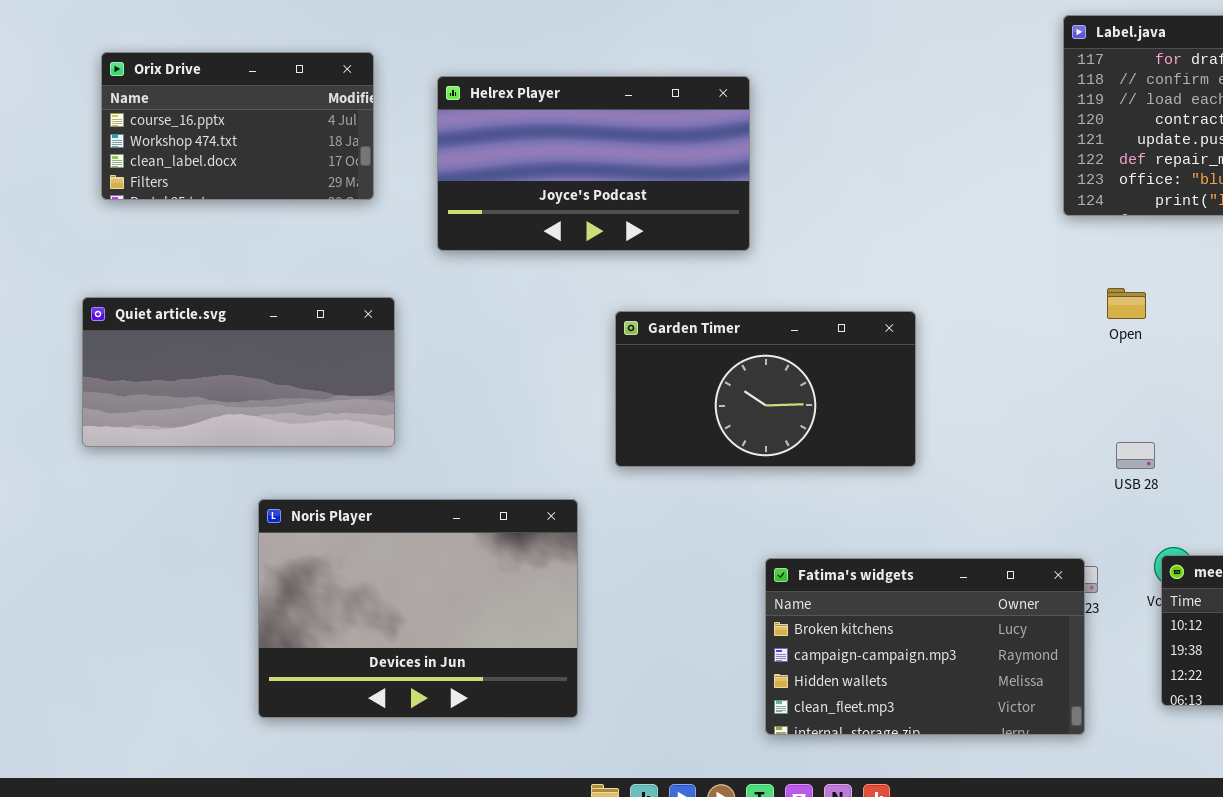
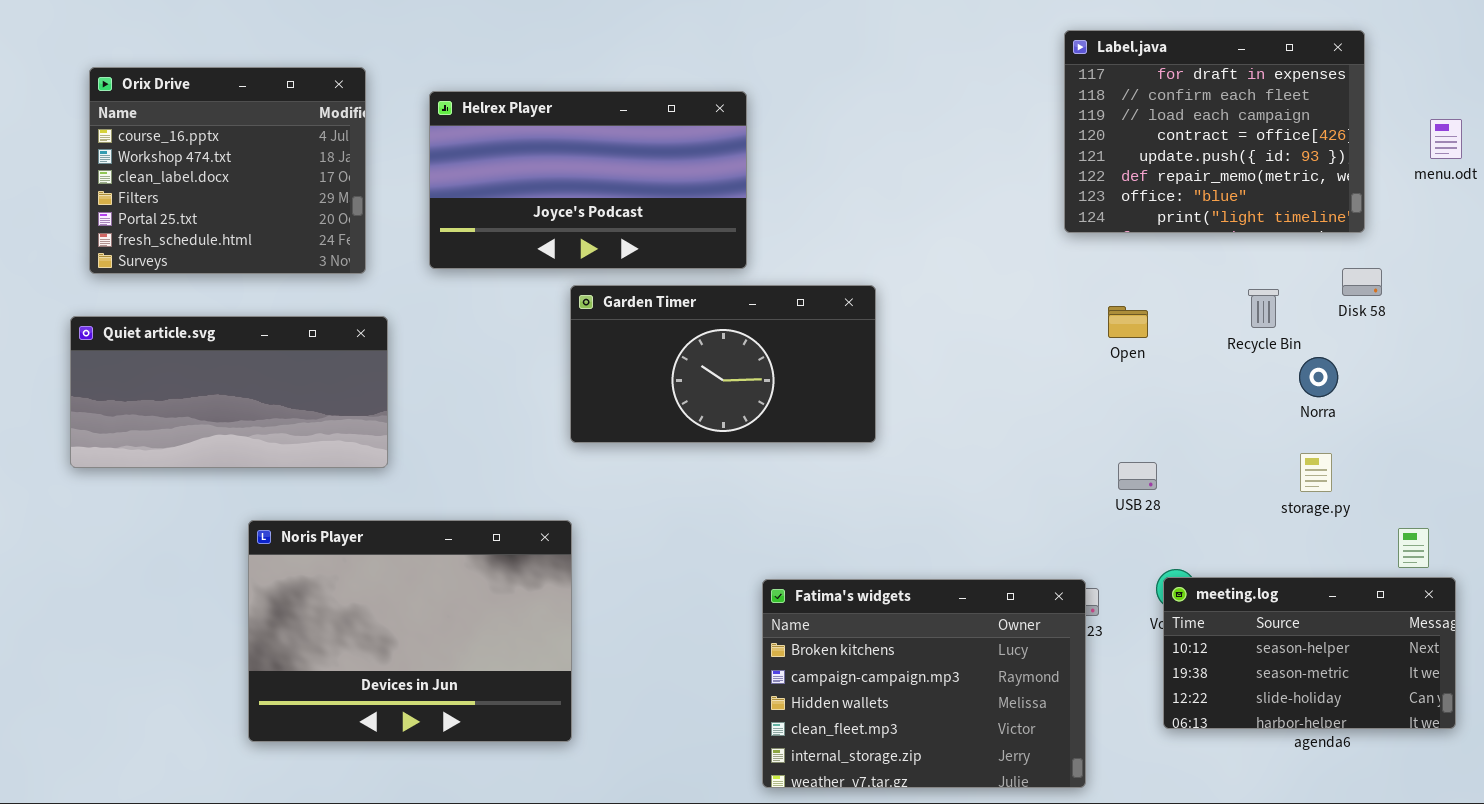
Orix Drive: [101,52,374,200] -> [89,67,366,274], resized
Garden Timer: [615,311,916,467] -> [570,285,876,443], moved
Fatima's widgets: [765,558,1085,735] -> [762,579,1086,788], resized

